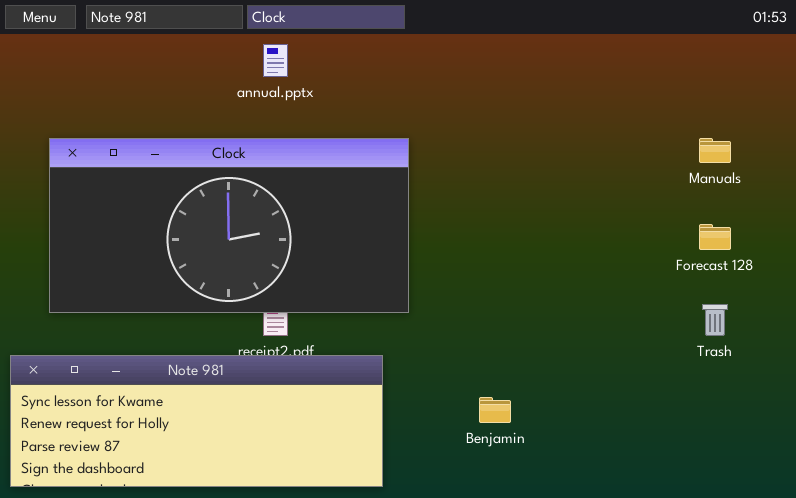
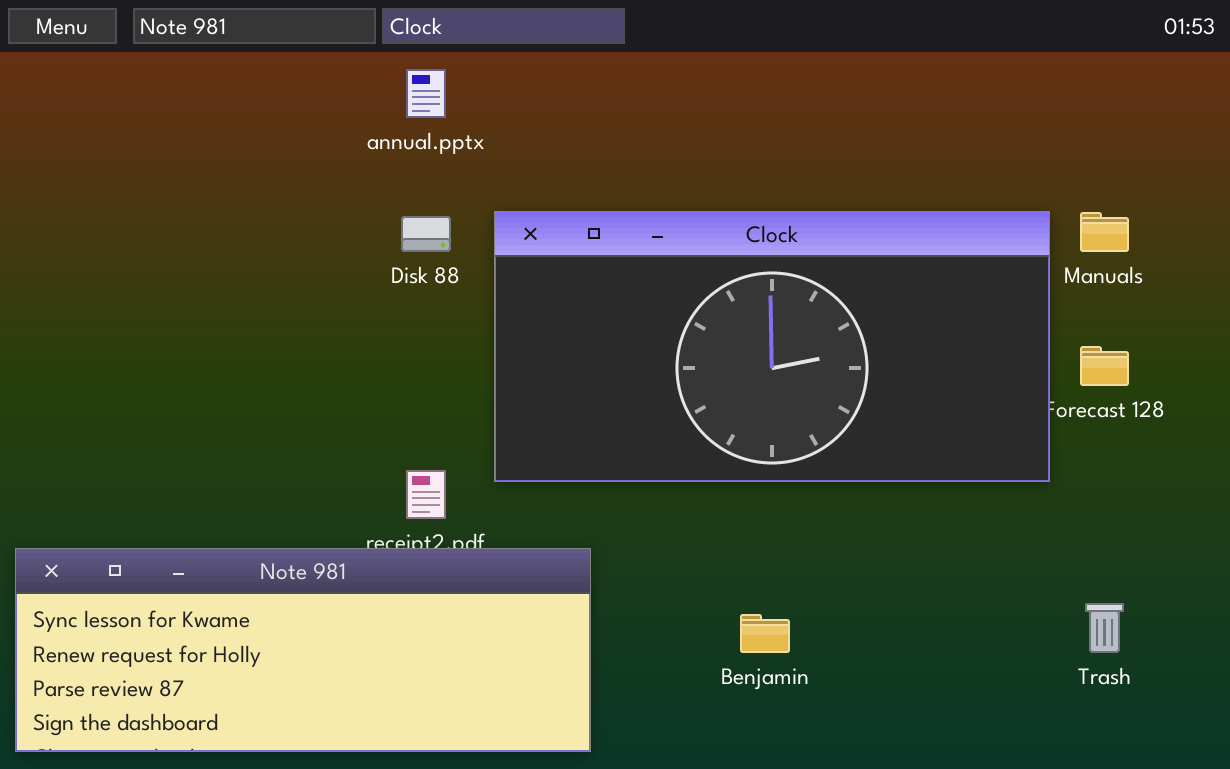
Clock: [49,138,409,313] -> [494,211,1050,482], moved
Trash: [702,304,728,336] -> [1085,603,1124,653], moved

